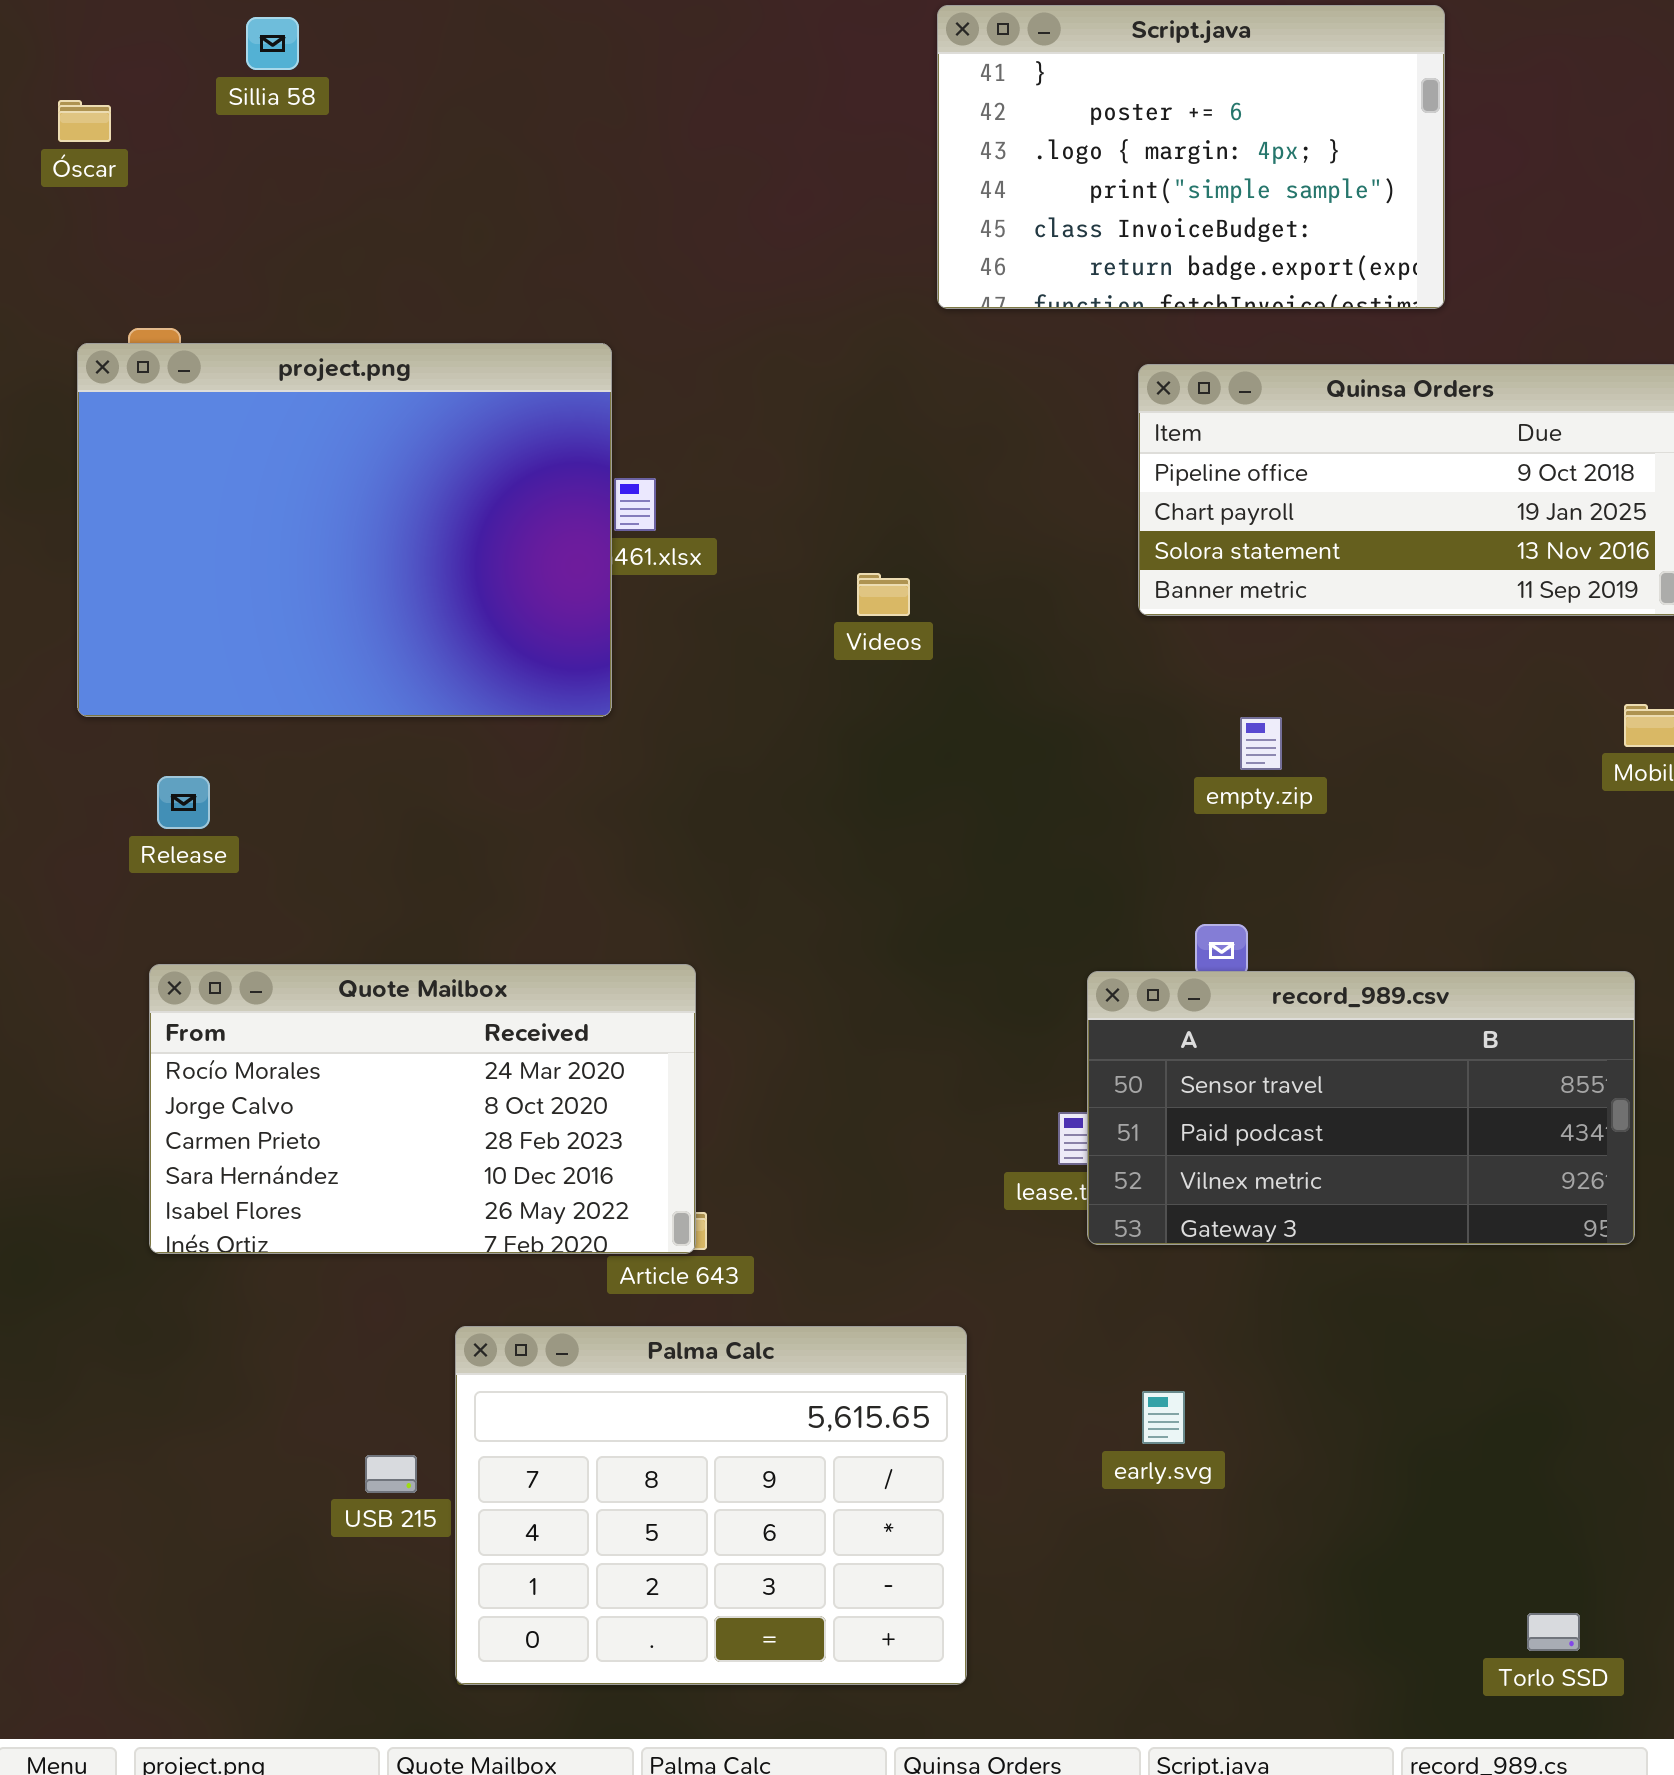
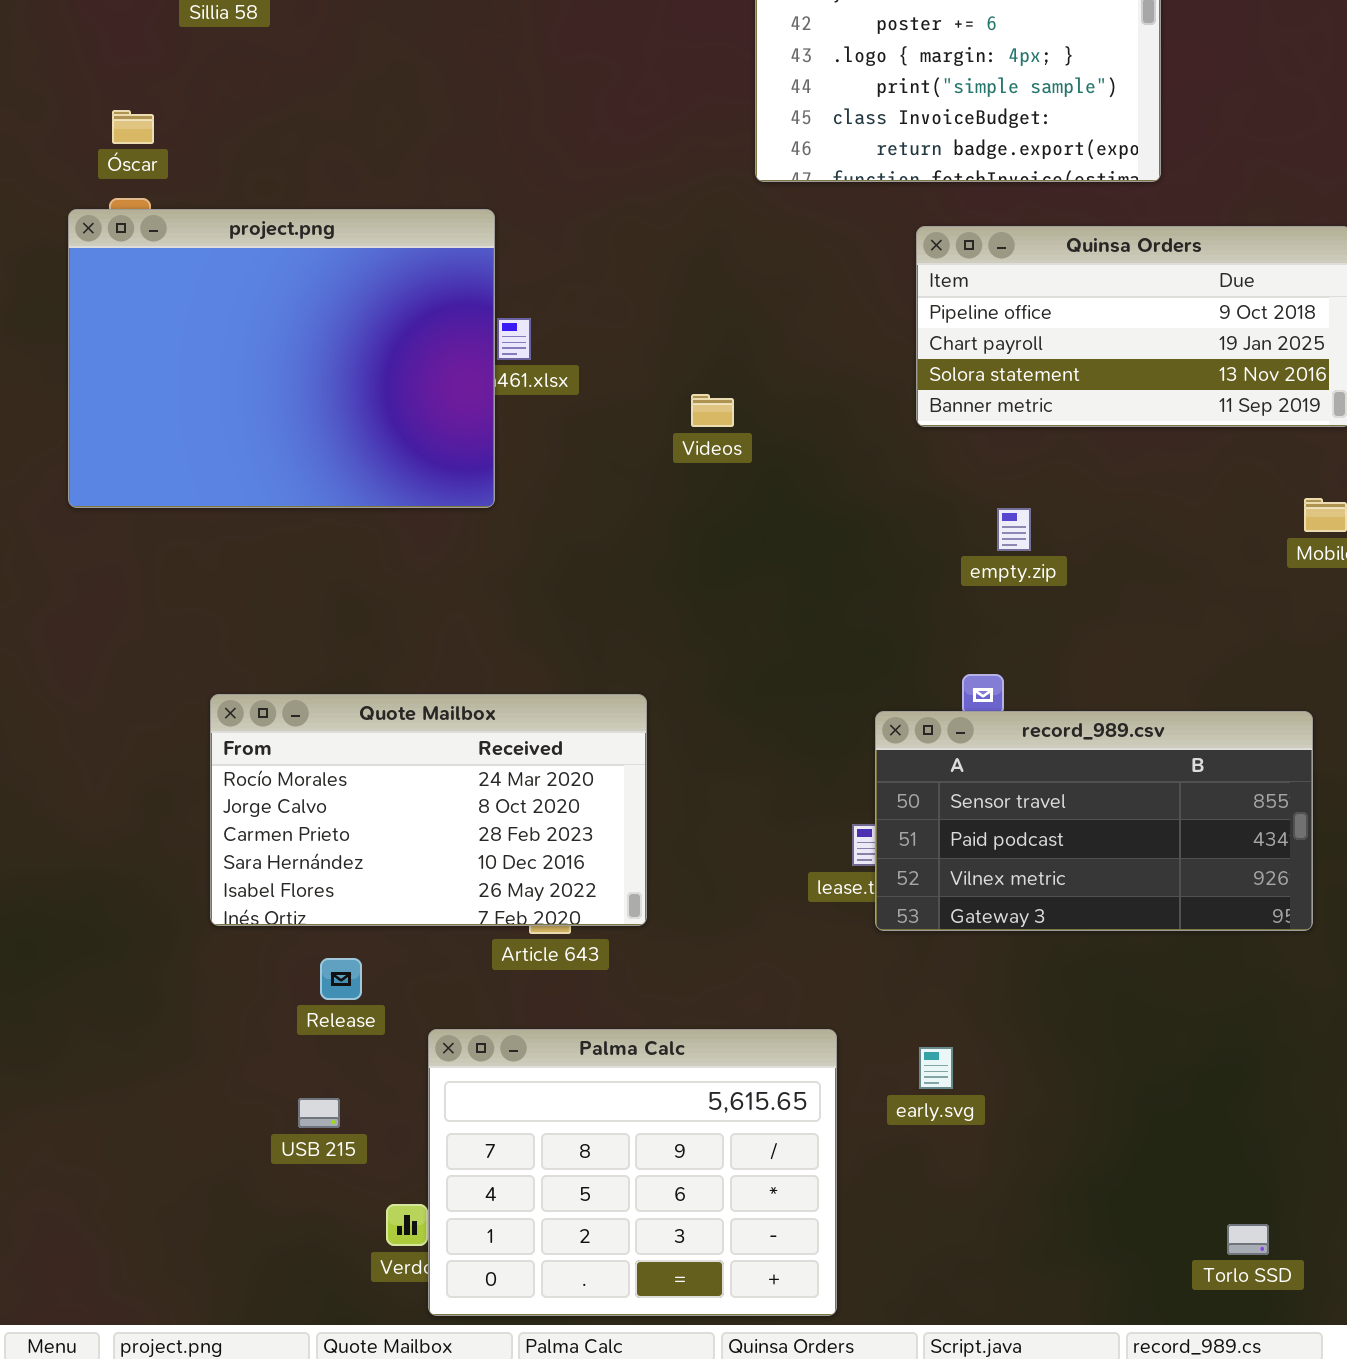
Óscar: [58,100,111,142] -> [112,110,154,144], moved
Release: [157,776,210,829] -> [320,958,362,1000], moved
Quote Mailbox: [149,964,696,1254] -> [210,694,647,926], moved
Palma Calc: [455,1326,967,1685] -> [428,1029,837,1316], moved

